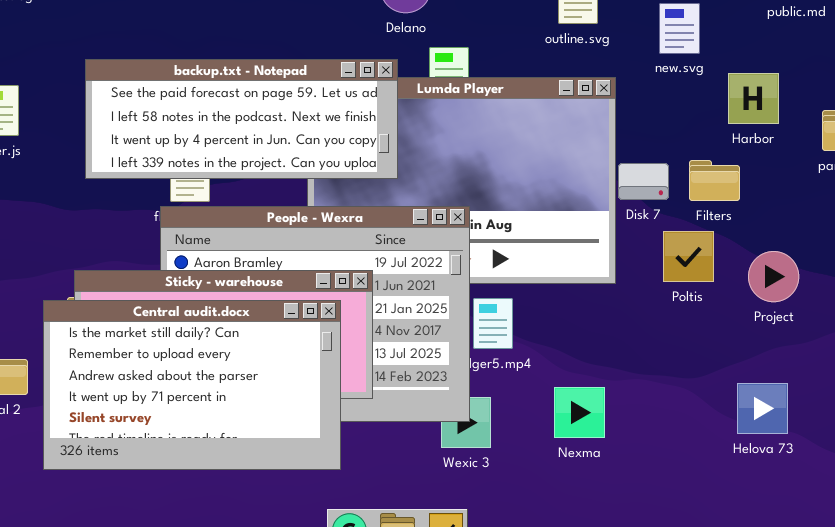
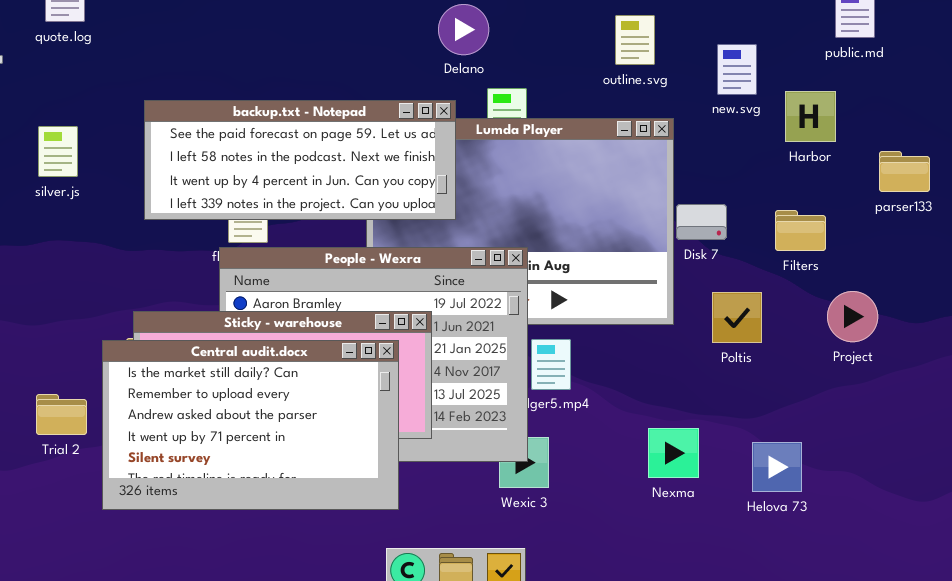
Harbor: [728,73,779,124] -> [785,91,836,142], moved
Filters: [689,160,740,201] -> [775,210,826,251], moved
Poltis: [663,231,714,282] -> [712,292,762,343], moved
Project: [748,251,799,302] -> [827,291,878,342], moved
Helova 73: [737,383,788,434] -> [752,442,802,492], moved
Nexma: [554,387,605,438] -> [648,428,699,478], moved

